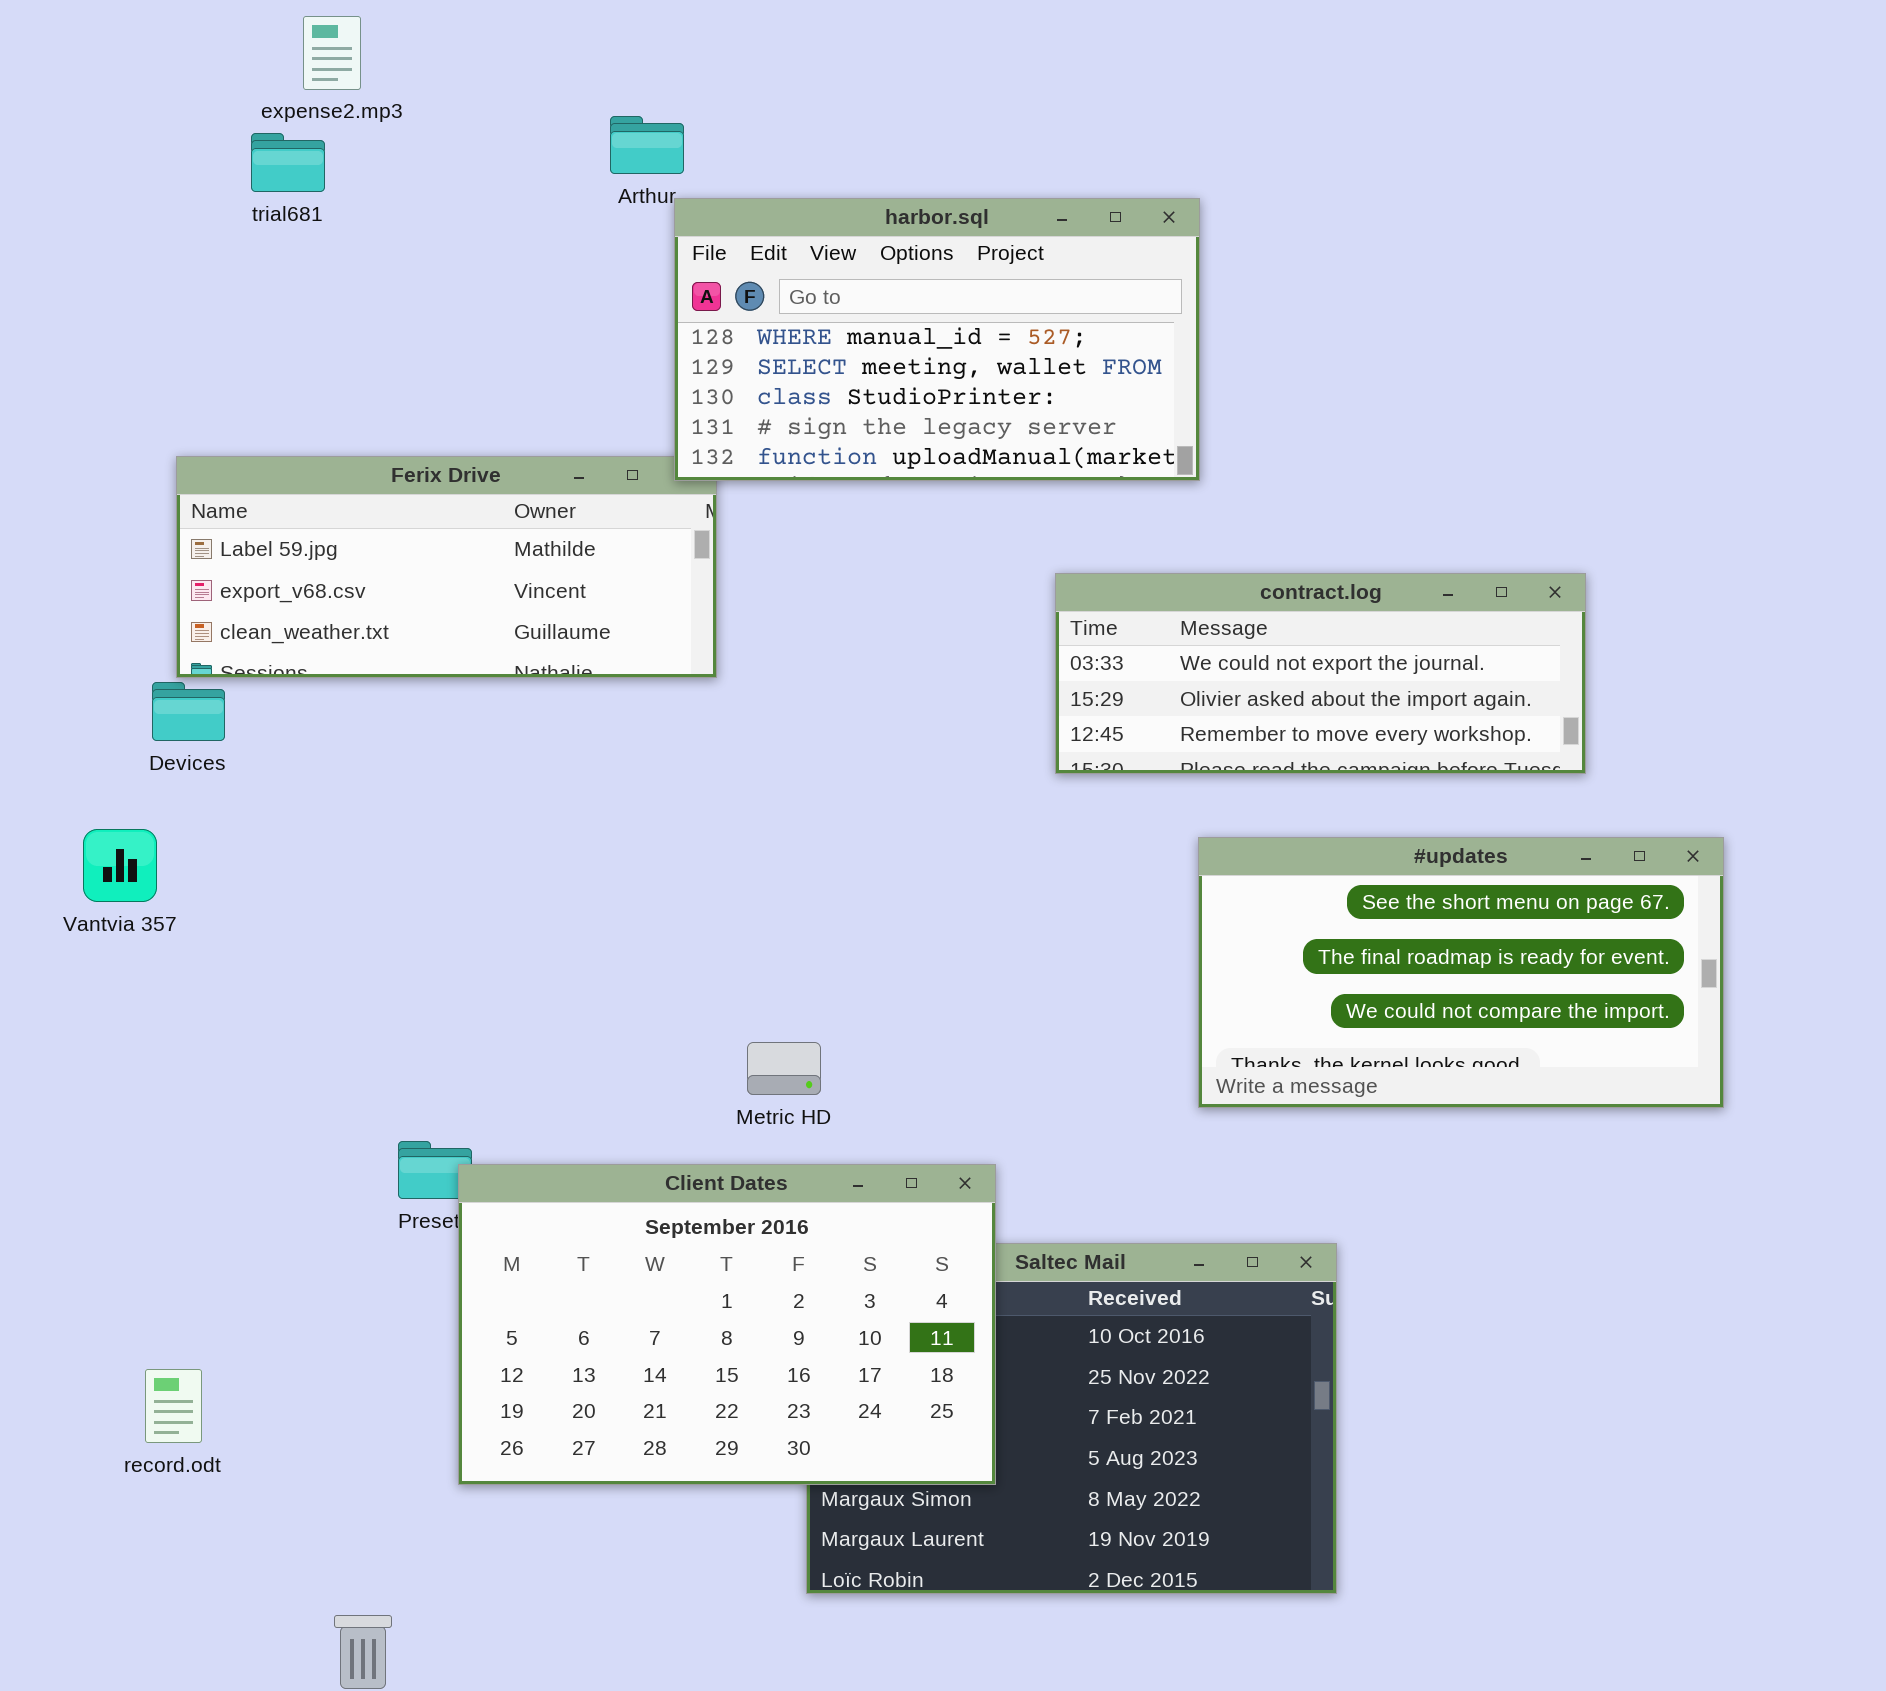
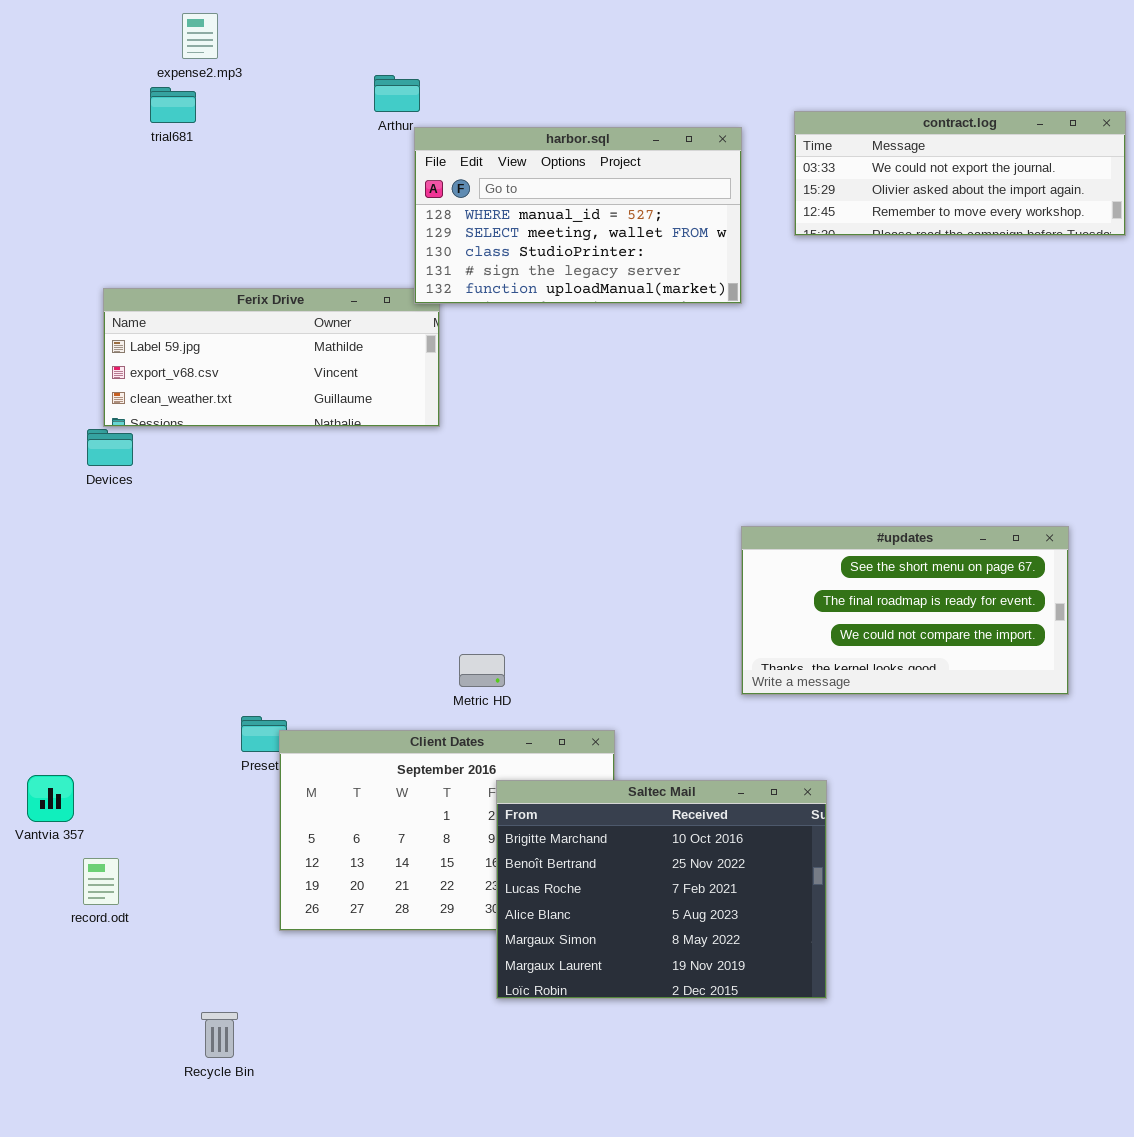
contract.log: [1055,573,1586,774] -> [794,111,1126,236], moved
Vantvia 357: [83,829,157,902] -> [27,775,74,822], moved
Saltec Mail: [806,1243,1337,1594] -> [496,780,827,999], raised

